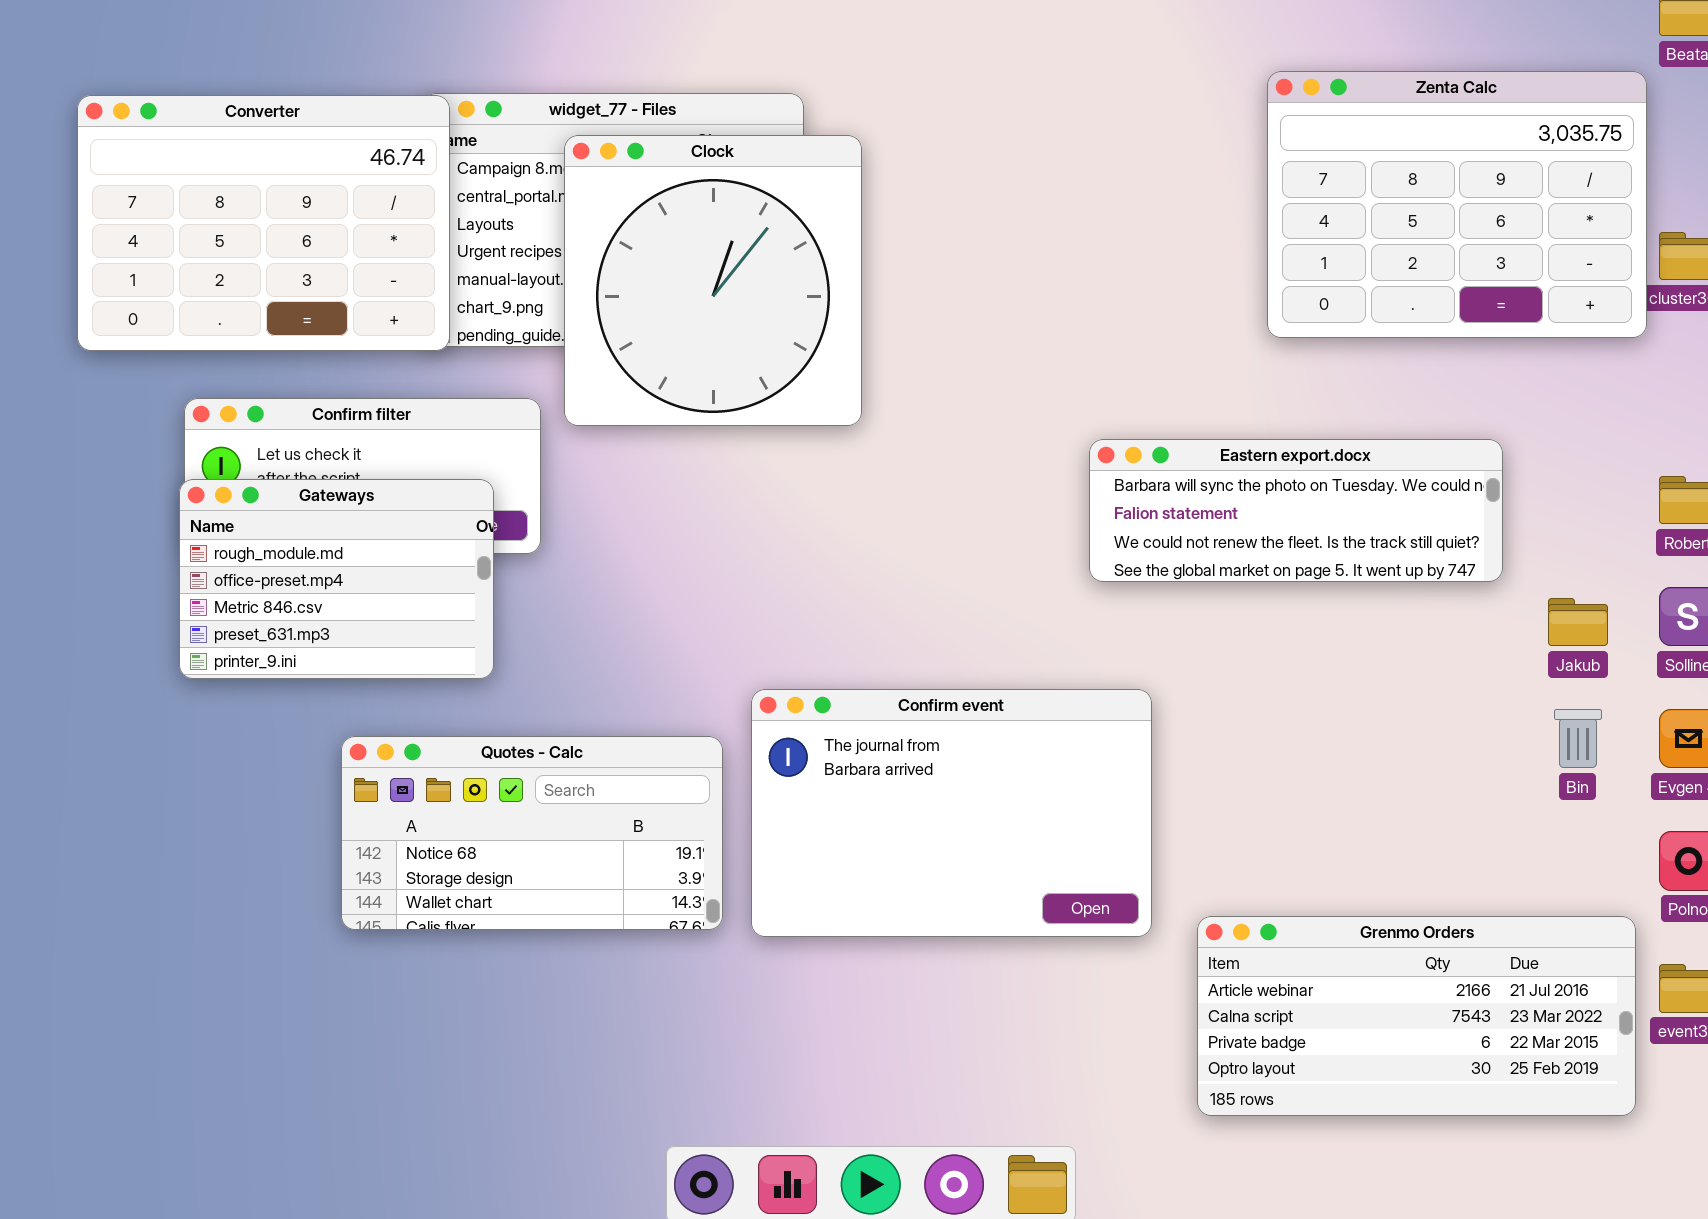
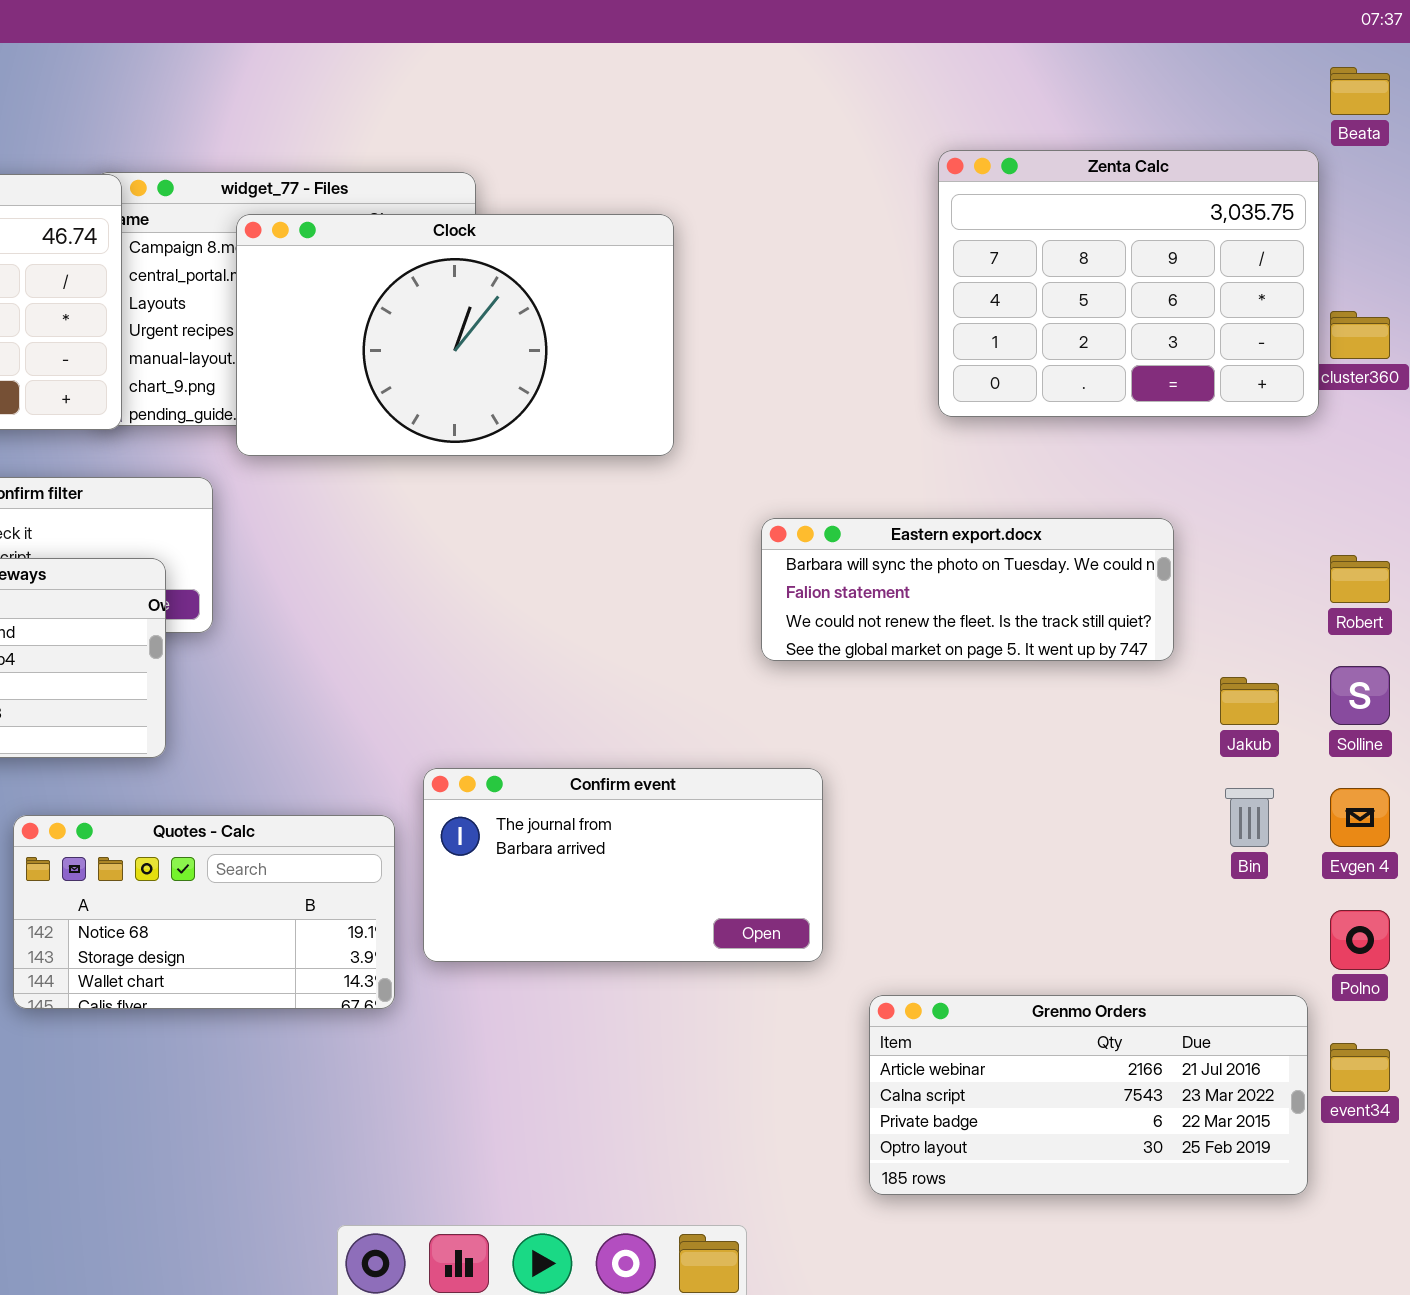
Clock: [564,135,862,426] -> [236,214,674,456], resized
Confirm event: [751,689,1152,937] -> [423,768,823,962], resized

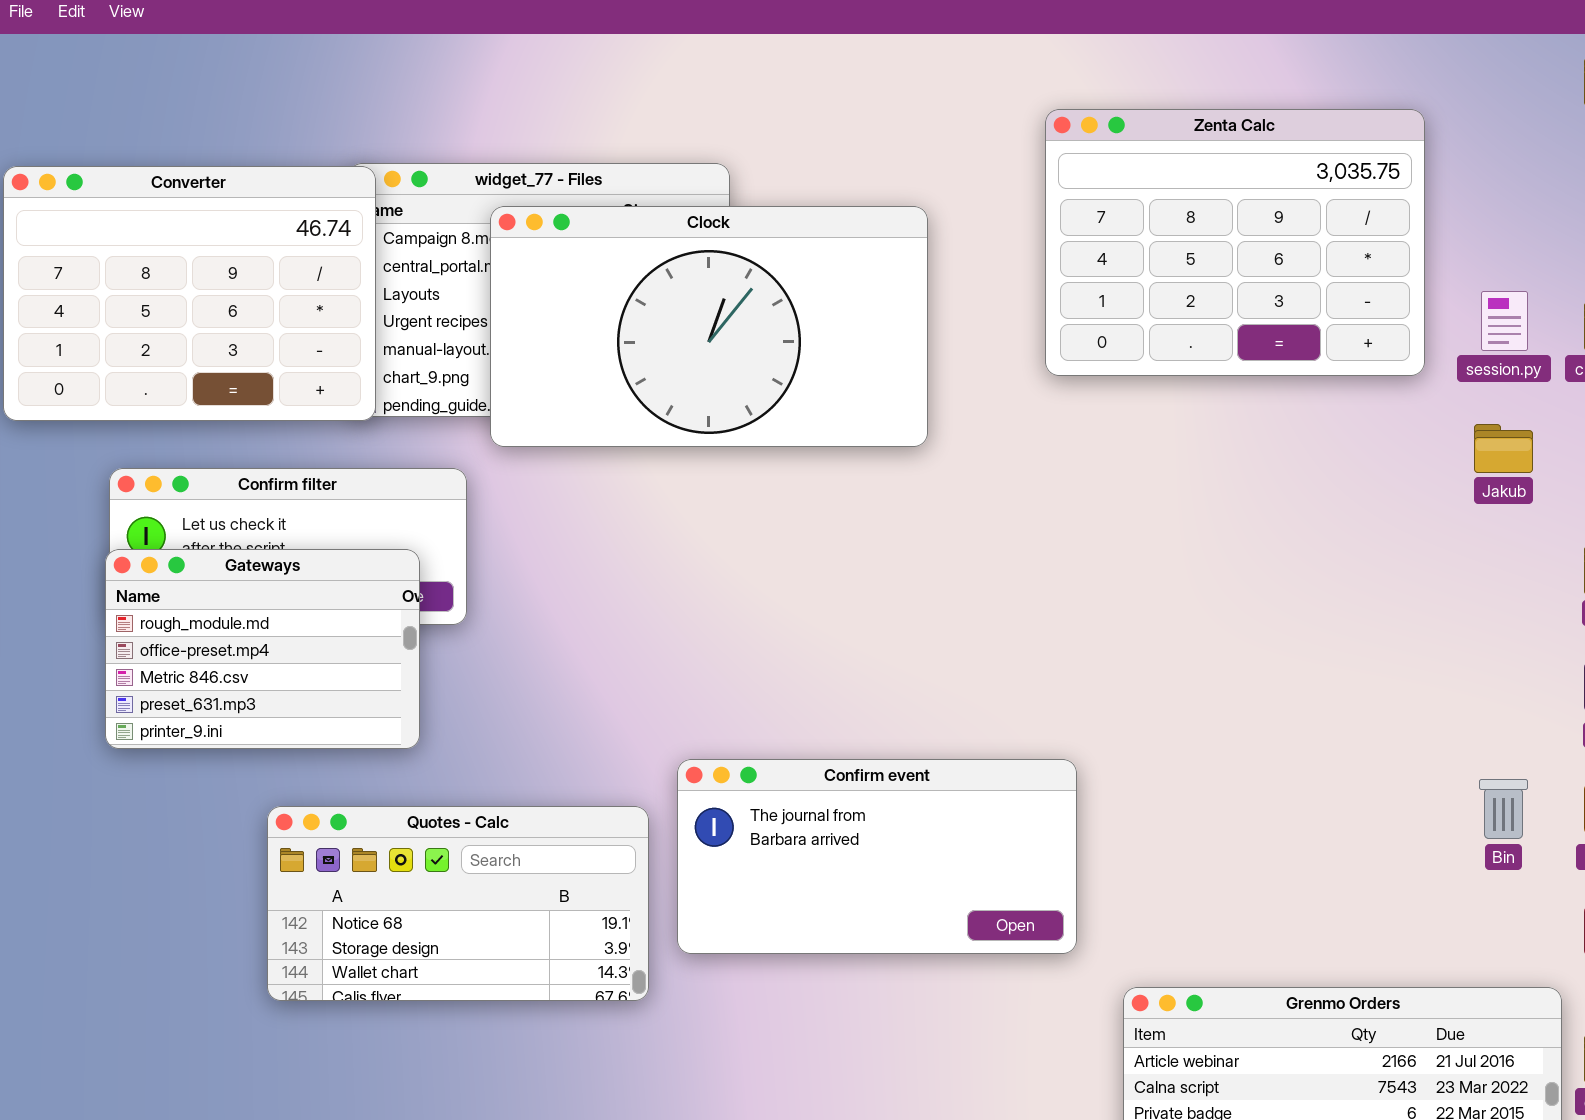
Zenta Calc: [938,150,1319,417] -> [1045,109,1425,376], moved
Eastern export.docx: [761,518,1174,661] -> none, closed
Jakub: [1220,677,1279,725] -> [1474,424,1533,473], moved

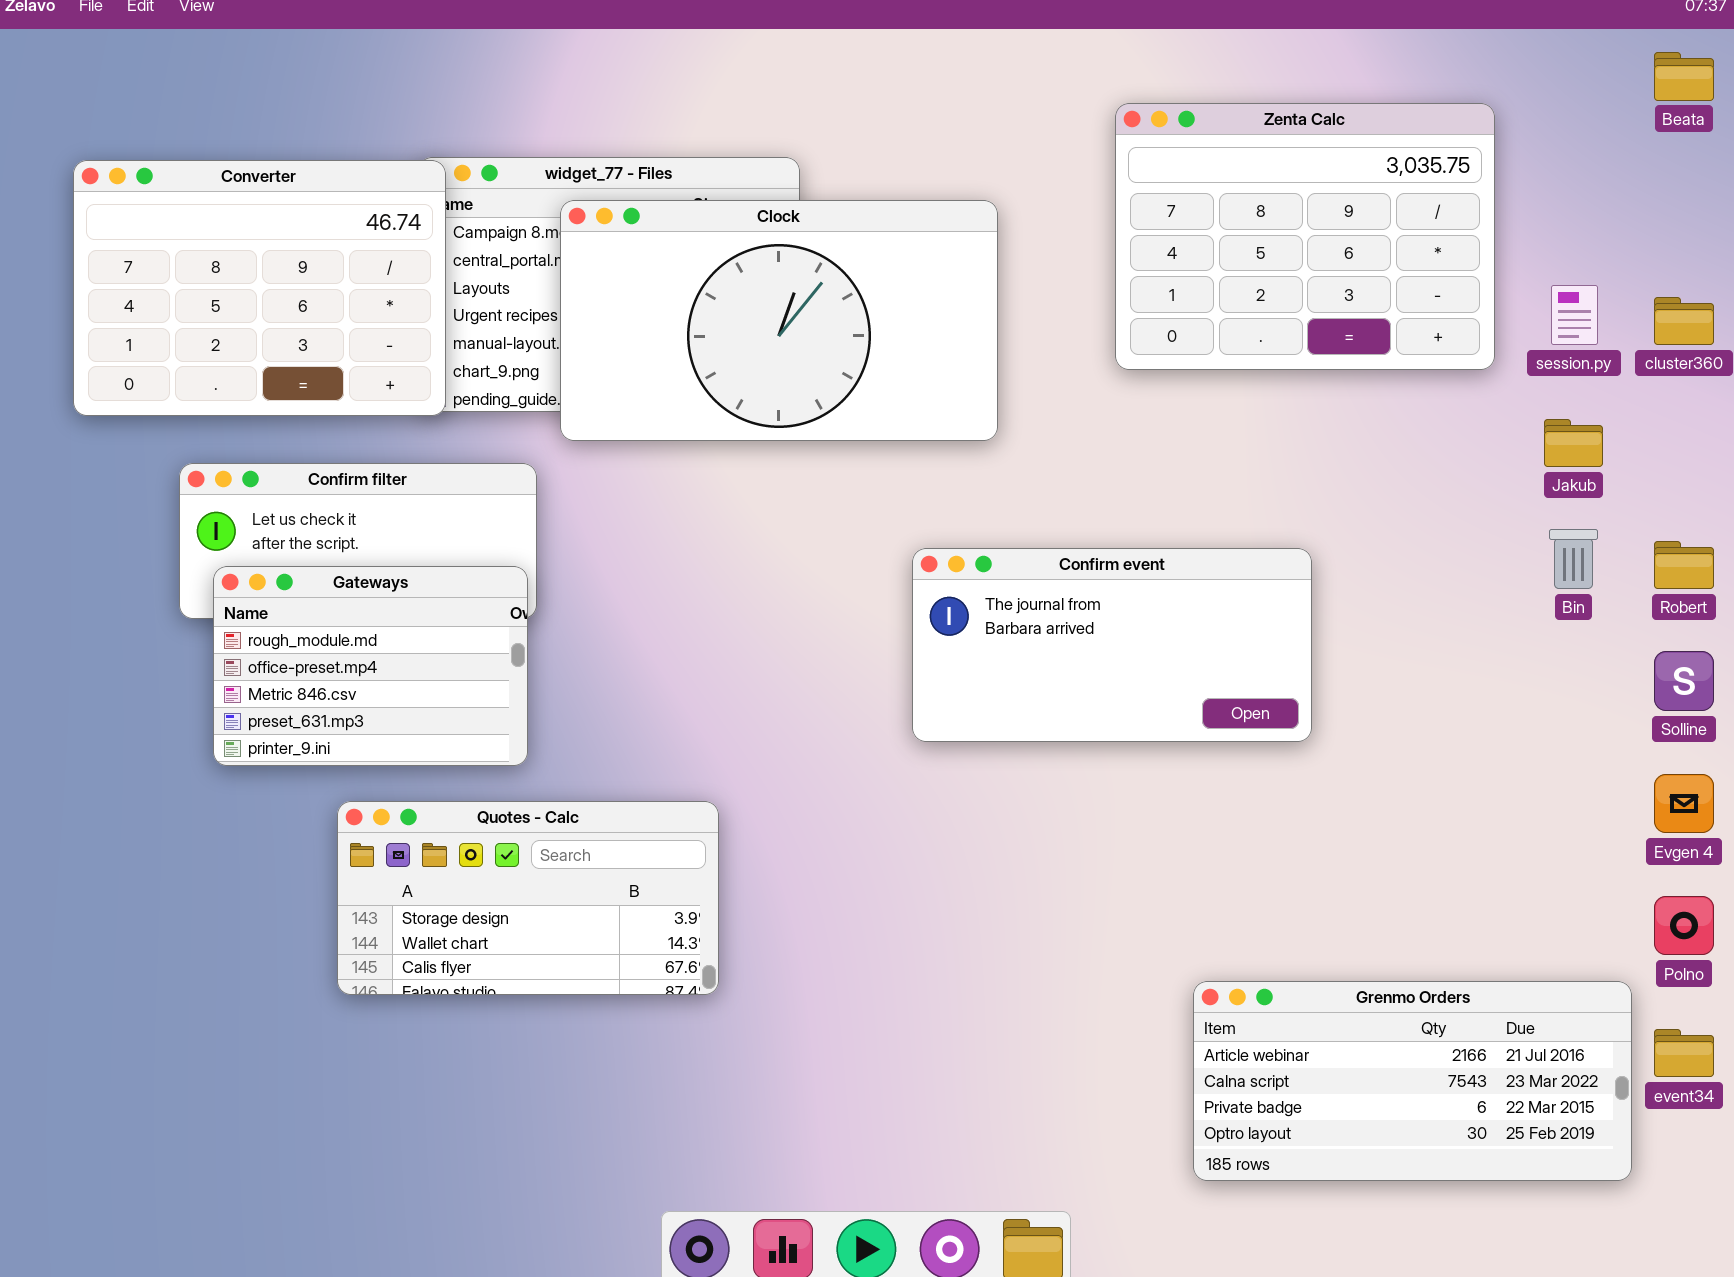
Gateways: [105,549,420,749] -> [213,566,528,766], moved
Confirm event: [677,759,1077,954] -> [912,548,1312,742], moved
Bin: [1479,779,1528,839] -> [1549,529,1598,589], moved
Quotes - Calc: [267,806,649,1001] -> [337,801,719,995], scrolled down 1 row

